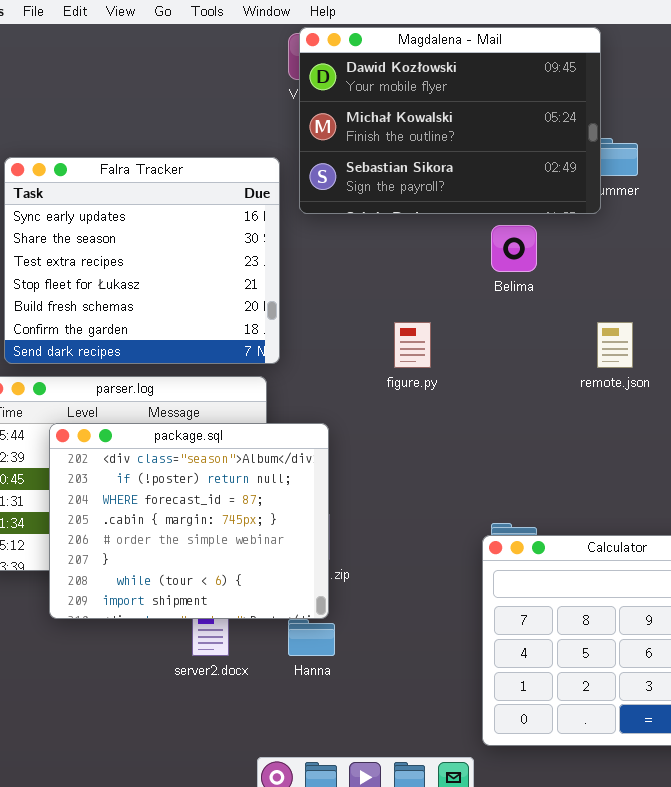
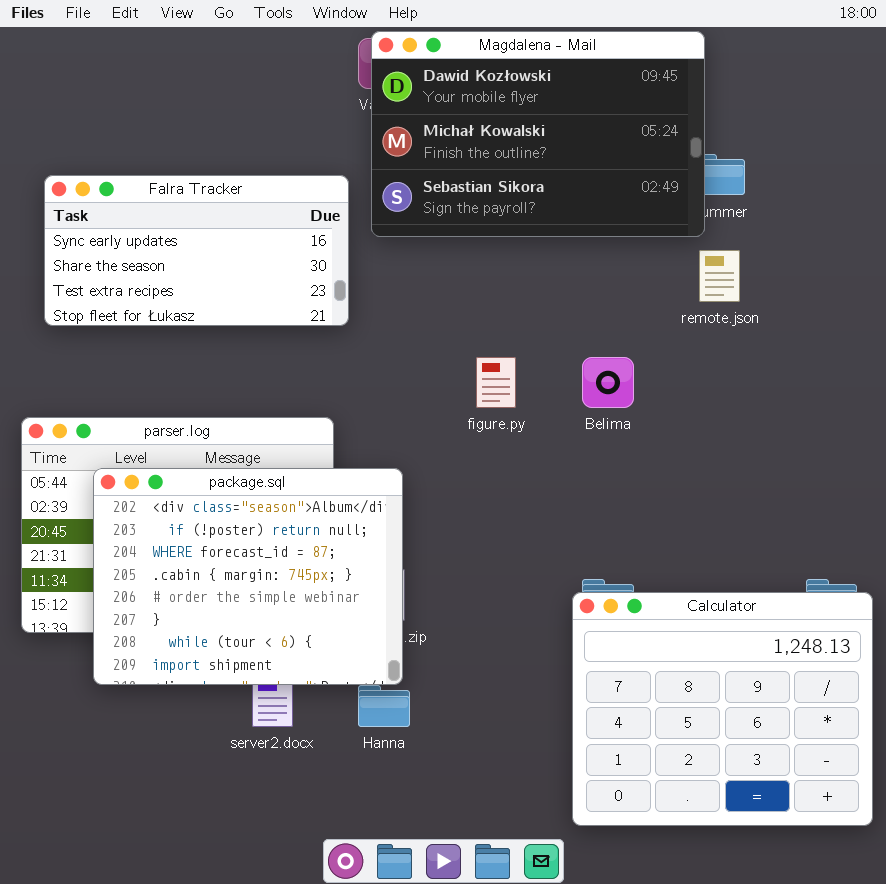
Falra Tracker: [4,157,280,364] -> [44,175,349,326], resized
Belima: [491,225,537,272] -> [582,357,634,408], moved
remote.json: [597,322,633,368] -> [699,250,740,302], moved

